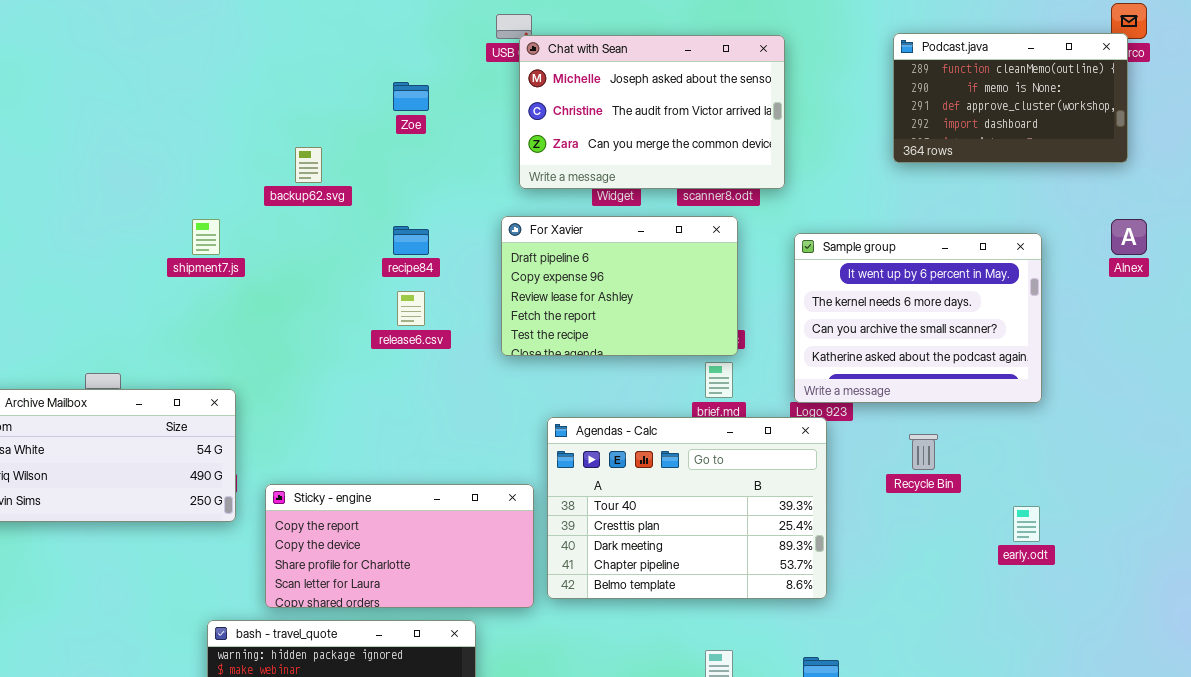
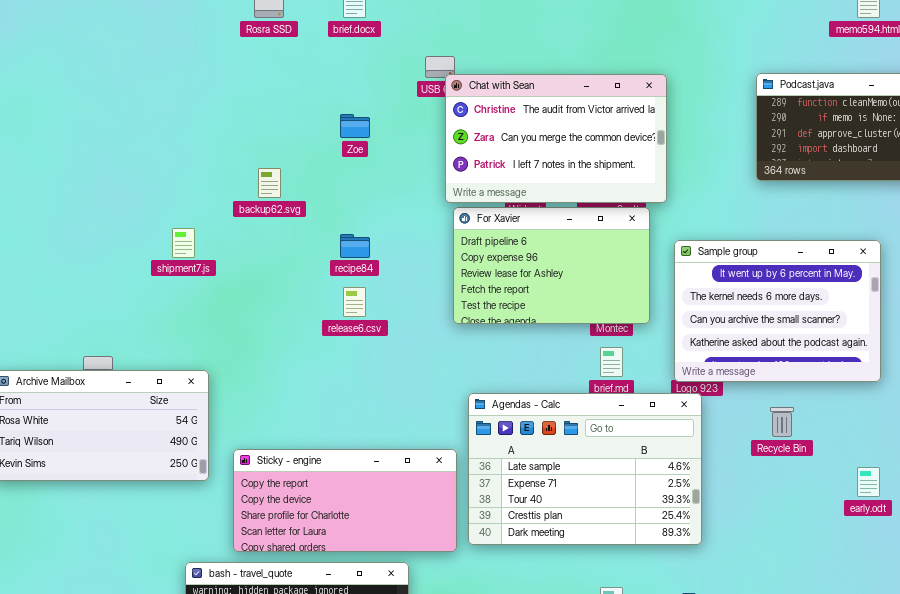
Chat with Sean: [519,35,785,189] -> [445,74,667,203], scrolled down 1 row
For Xavier: [501,216,738,356] -> [453,207,650,324], moved
Agendas - Calc: [547,417,827,599] -> [468,393,702,545], scrolled up 2 rows

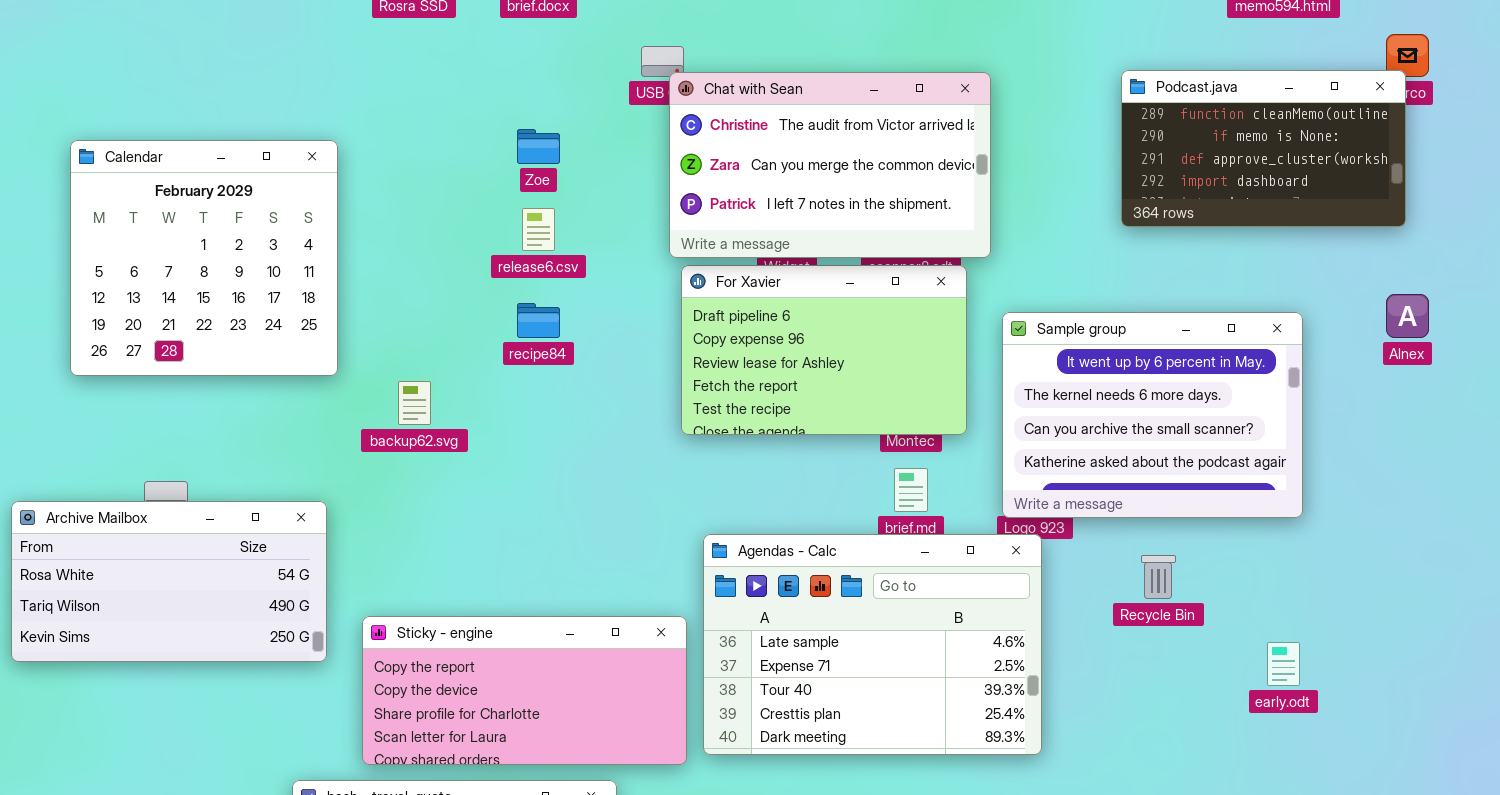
Calendar: none -> [70,140,338,376], opened
backup62.svg: [258,168,281,198] -> [398,381,431,425], moved
release6.csv: [343,287,366,317] -> [522,208,555,251], moved

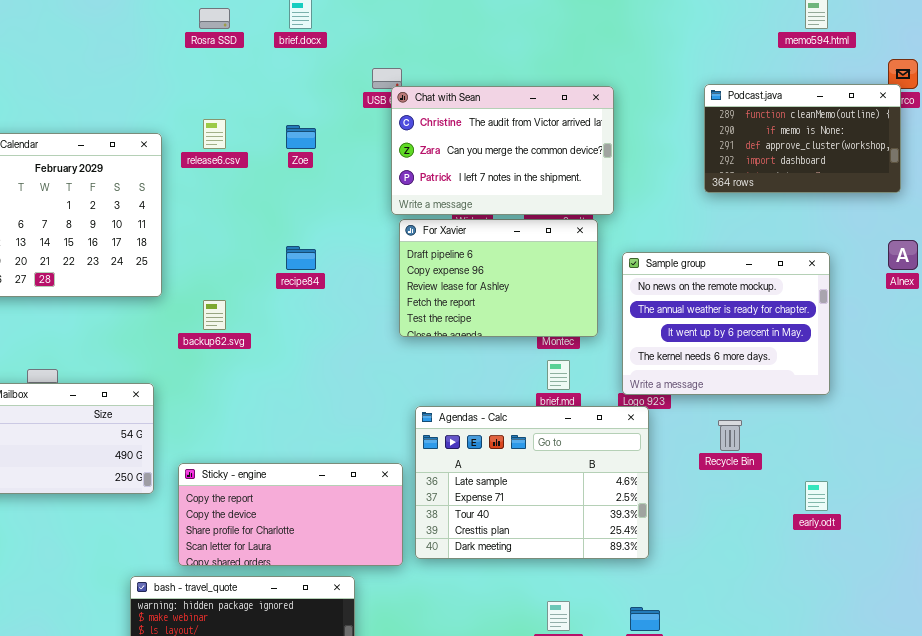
release6.csv: [522,208,555,251] -> [203,119,226,149], moved
Sample group: [1002,312,1303,518] -> [622,252,830,395], scrolled up 2 rows

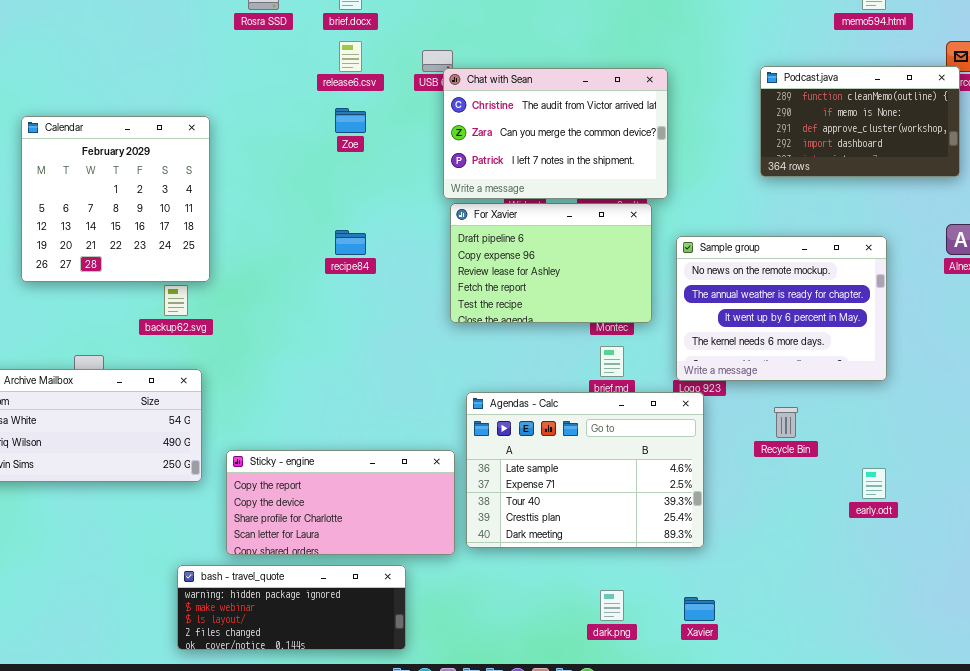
release6.csv: [203,119,226,149] -> [339,41,362,72], moved
backup62.svg: [203,300,226,330] -> [164,285,188,316], moved

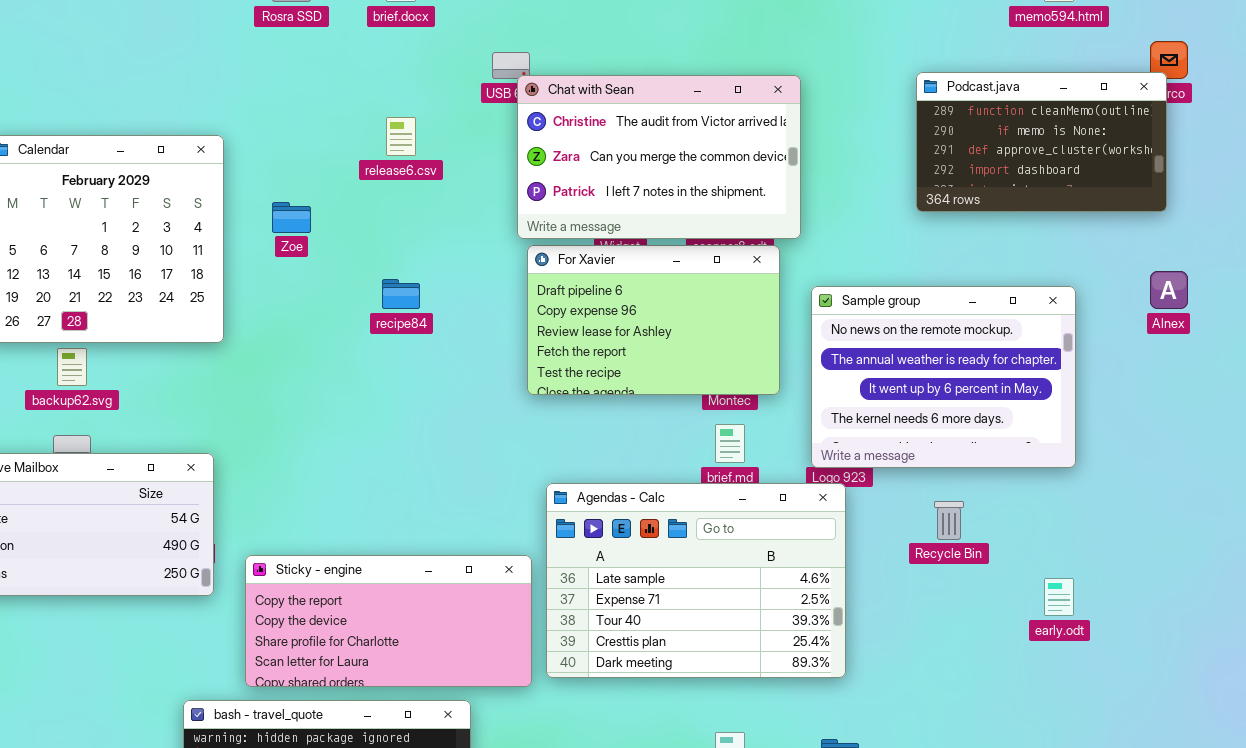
release6.csv: [339,41,362,72] -> [386,117,416,156], moved
Zoe: [335,108,366,133] -> [272,202,311,233], moved
backup62.svg: [164,285,188,316] -> [57,348,87,386], moved

